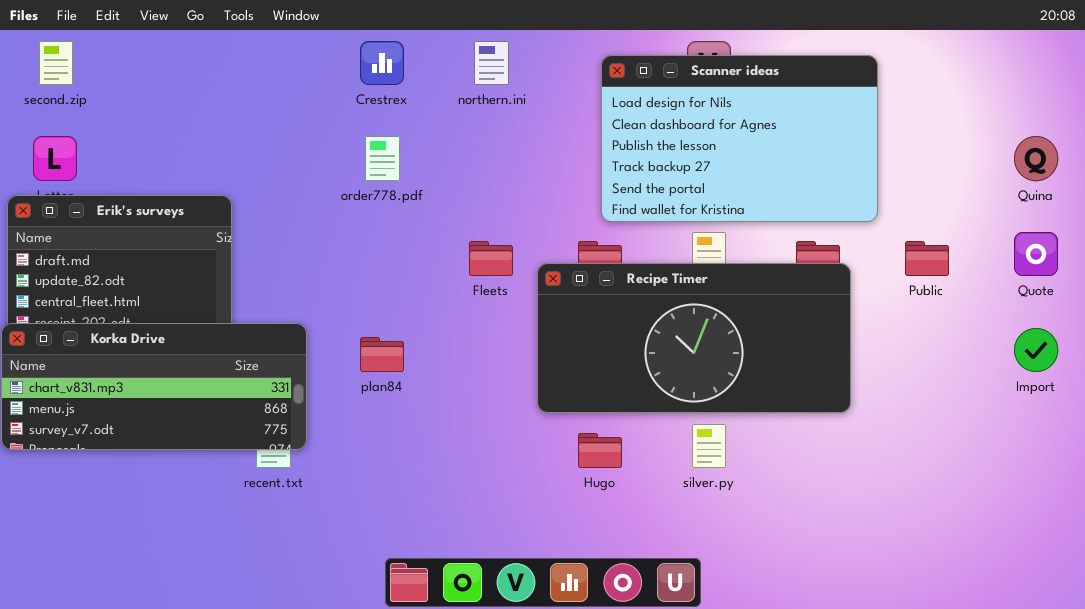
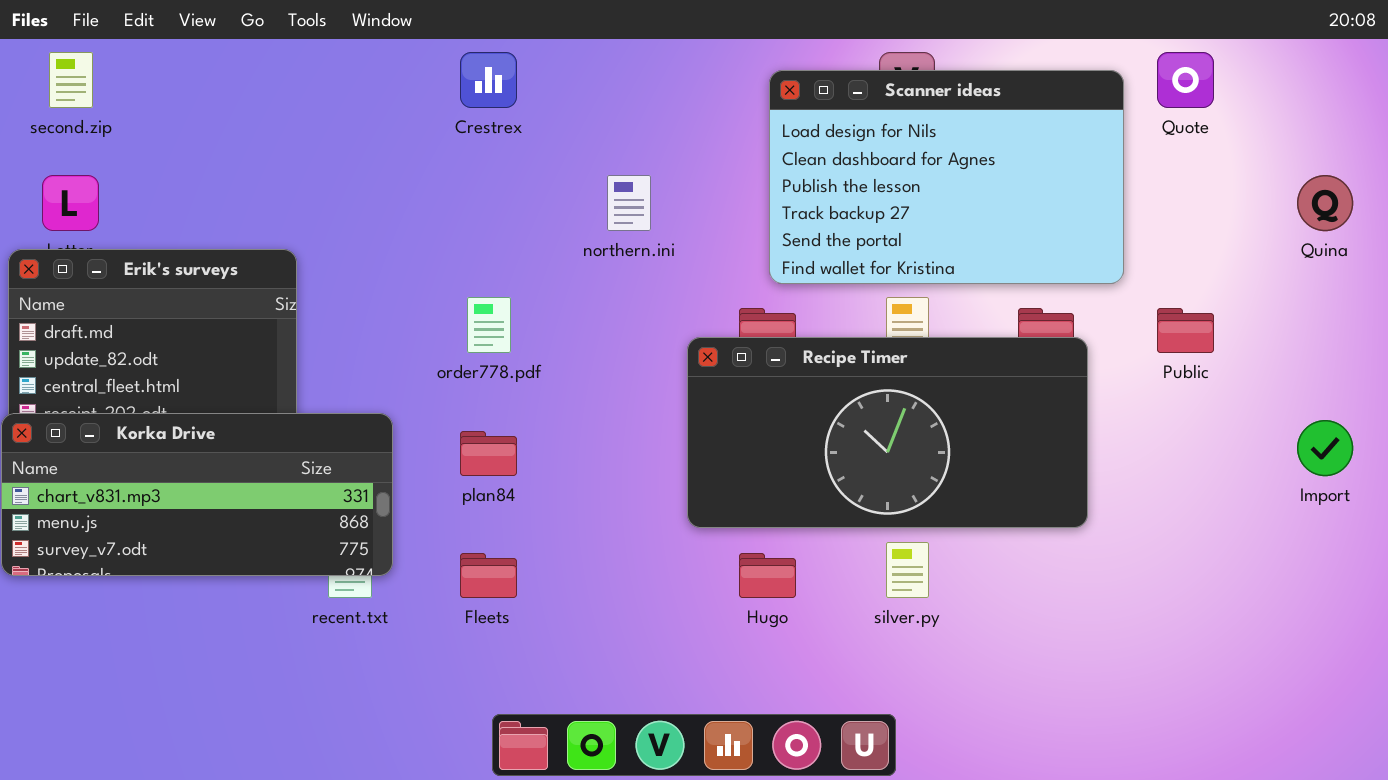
northern.ini: [474,41,509,85] -> [607,175,651,231], moved
order778.pdf: [365,136,400,181] -> [467,297,511,353], moved
Quote: [1014,232,1058,276] -> [1157,52,1214,108], moved
Fleets: [469,241,513,276] -> [460,553,517,598], moved

